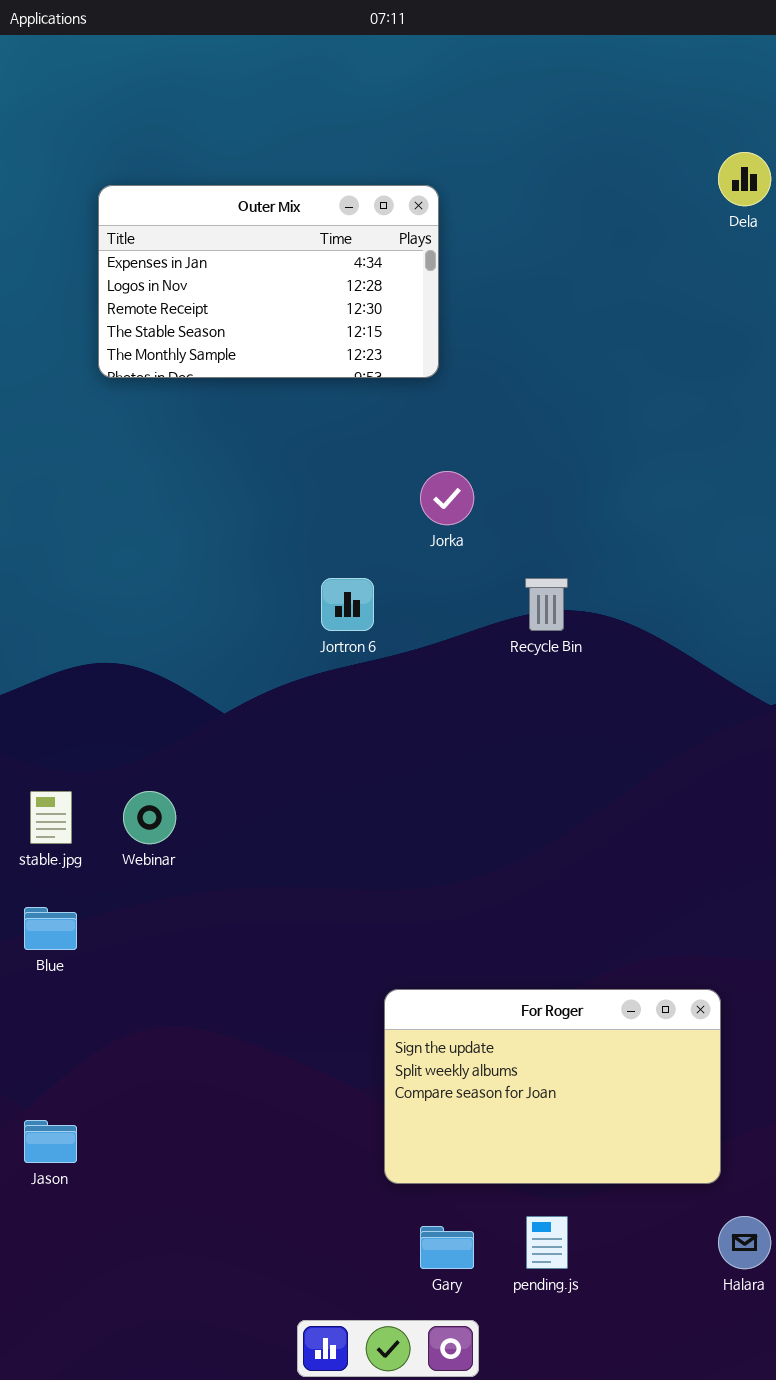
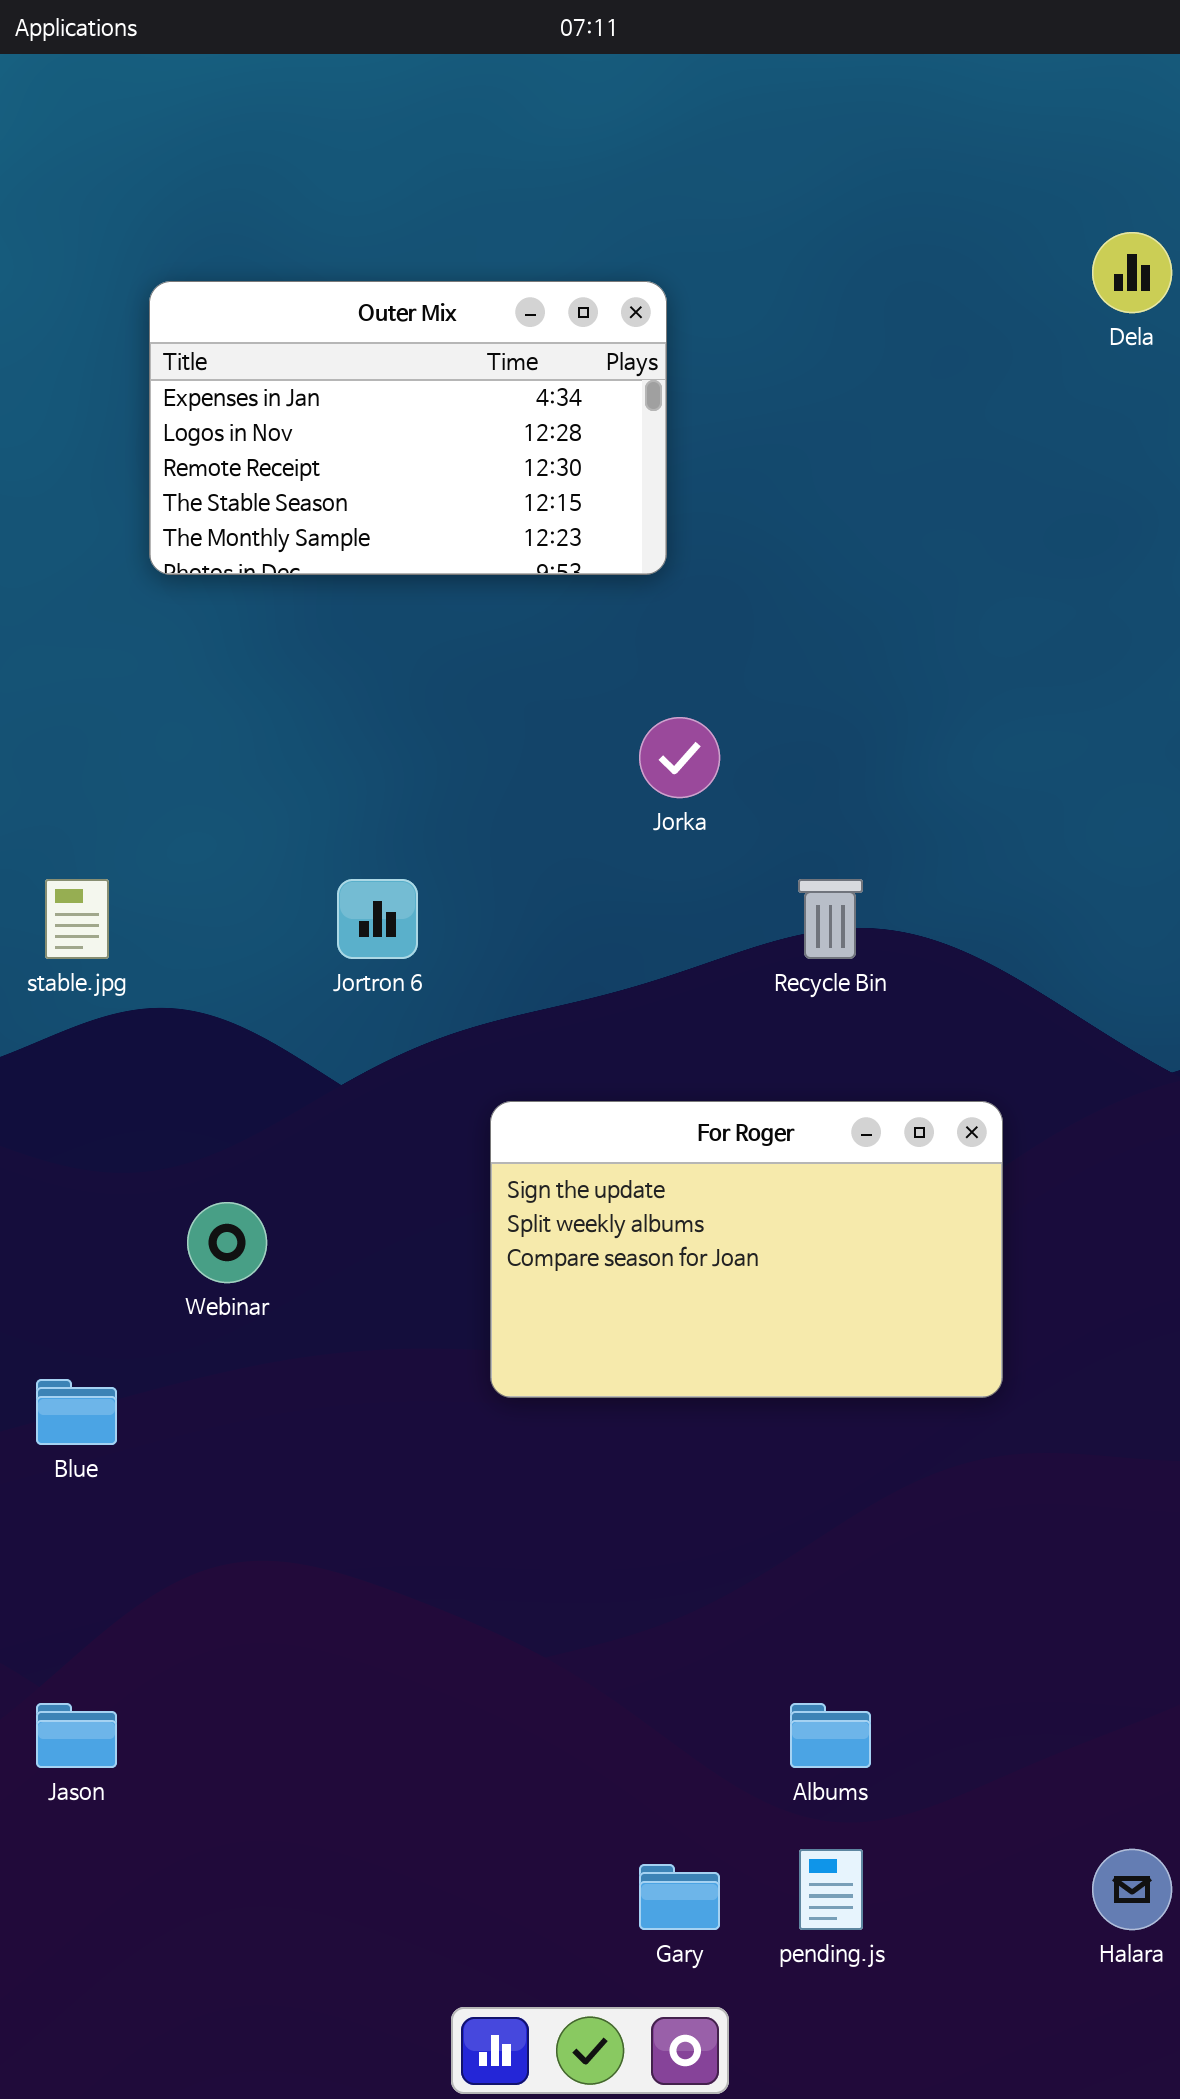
Jortron 6: [321,578,374,631] -> [337,879,418,959], moved
stable.jpg: [30,791,72,844] -> [45,879,109,959], moved
For Roger: [384,989,721,1184] -> [490,1101,1003,1398], moved

